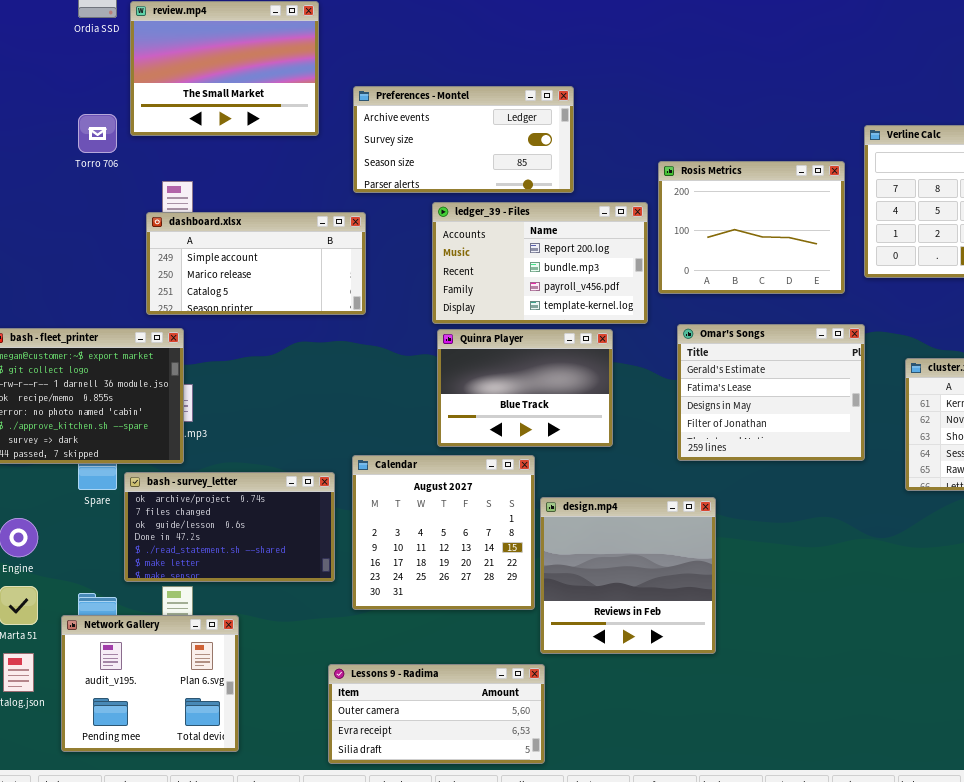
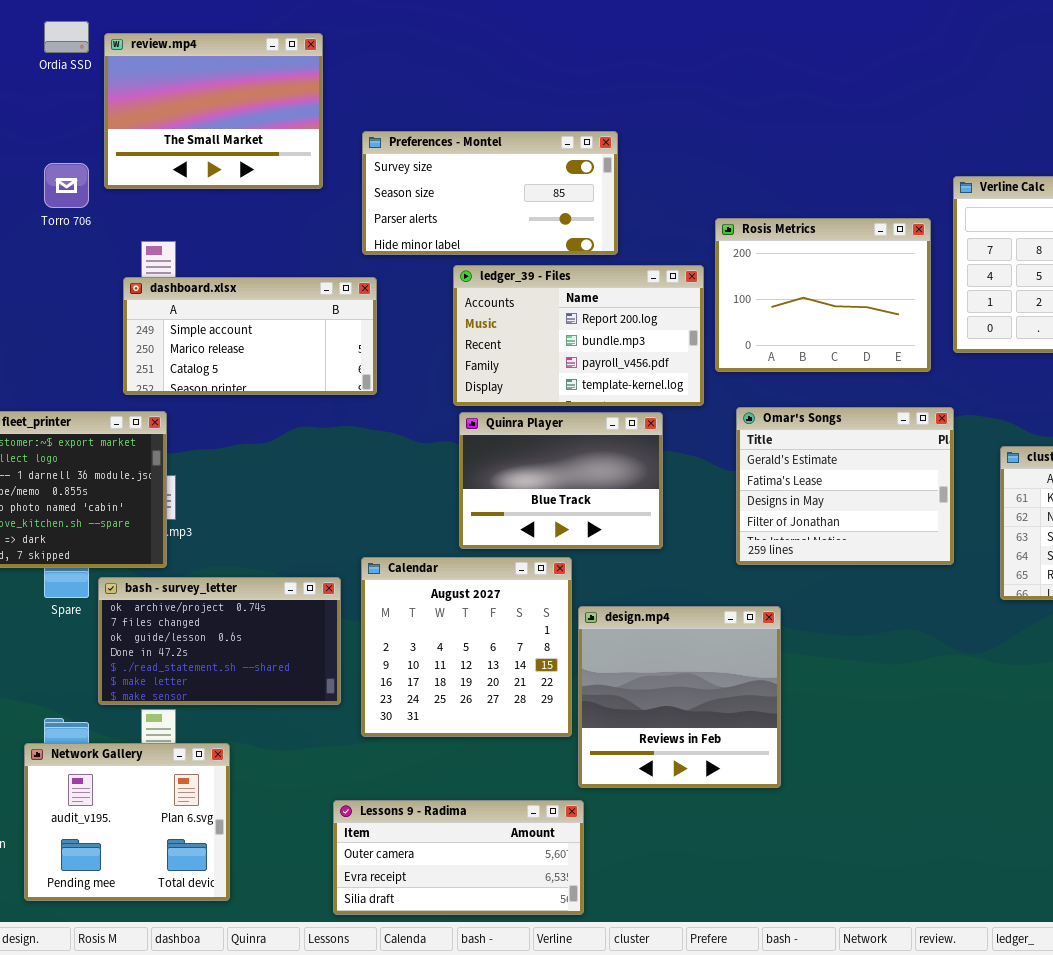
Preferences - Montel: [353,86,574,193] -> [362,131,618,255], scrolled down 1 row

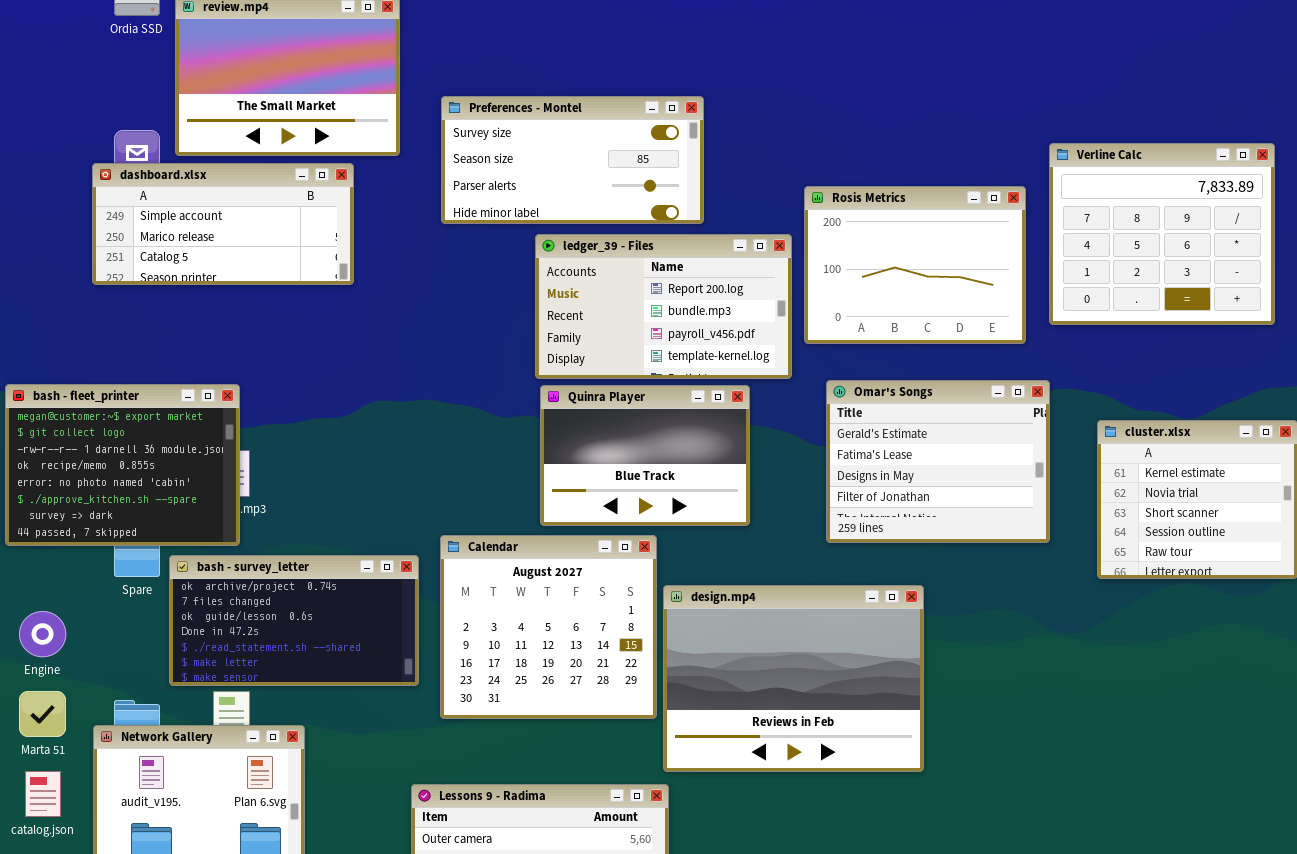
dashboard.xlsx: [123,277,377,395] -> [92,163,354,285], moved
design.mp4: [578,606,781,788] -> [663,585,924,772], resized

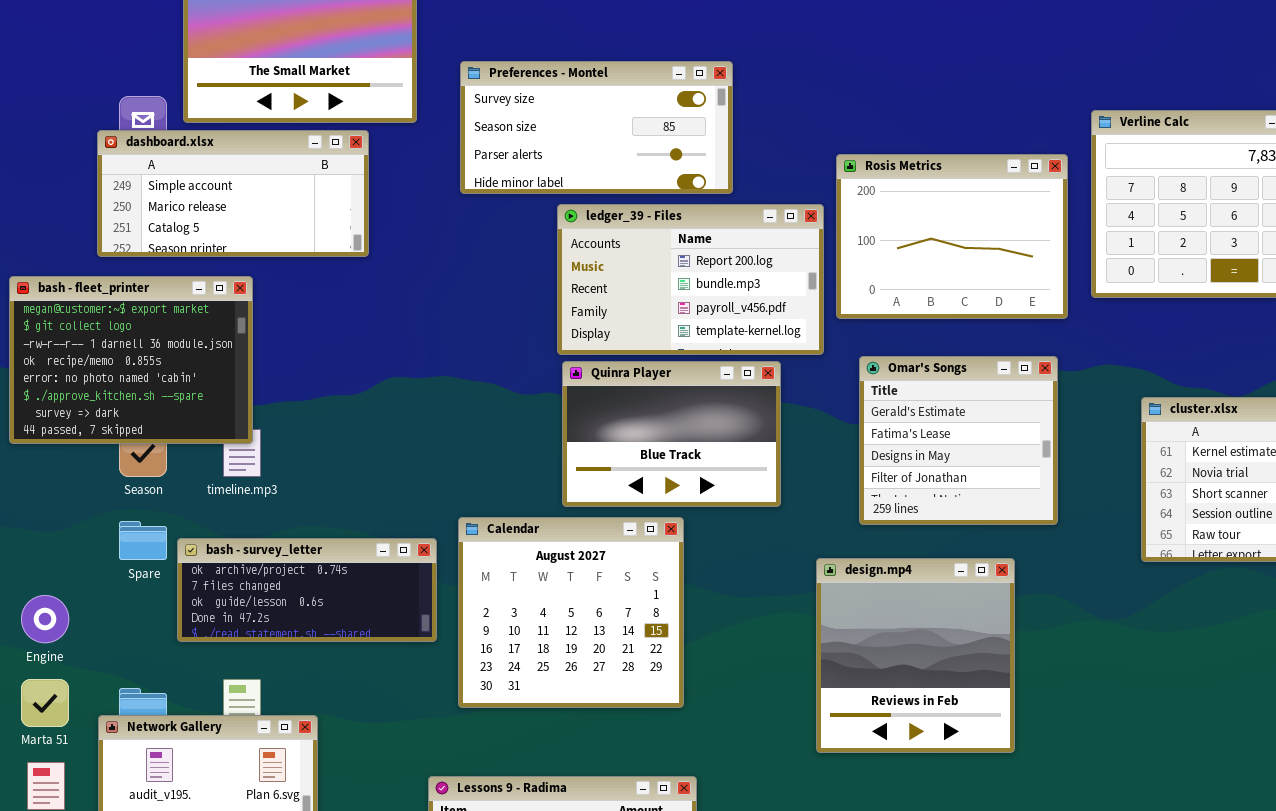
Omar's Songs: [826,380,1050,543] -> [859,356,1058,525], resized
bash - fleet_printer: [5,384,240,546] -> [9,276,253,444], moved
bash - survey_letter: [169,555,419,686] -> [177,538,437,642], resized
design.mp4: [663,585,924,772] -> [816,558,1015,753], moved, resized

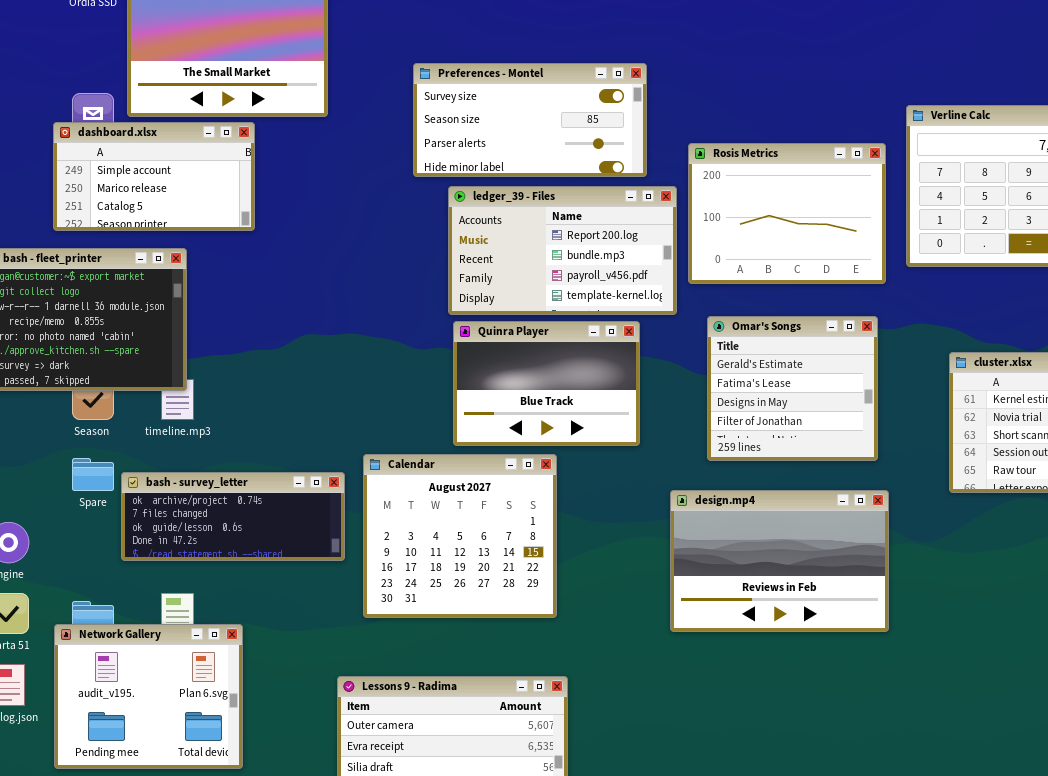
Preferences - Montel: [460,61,733,194] -> [413,63,647,177], moved
dashboard.xlsx: [97,130,369,257] -> [53,122,255,231], resized
design.mp4: [816,558,1015,753] -> [670,490,889,632], resized

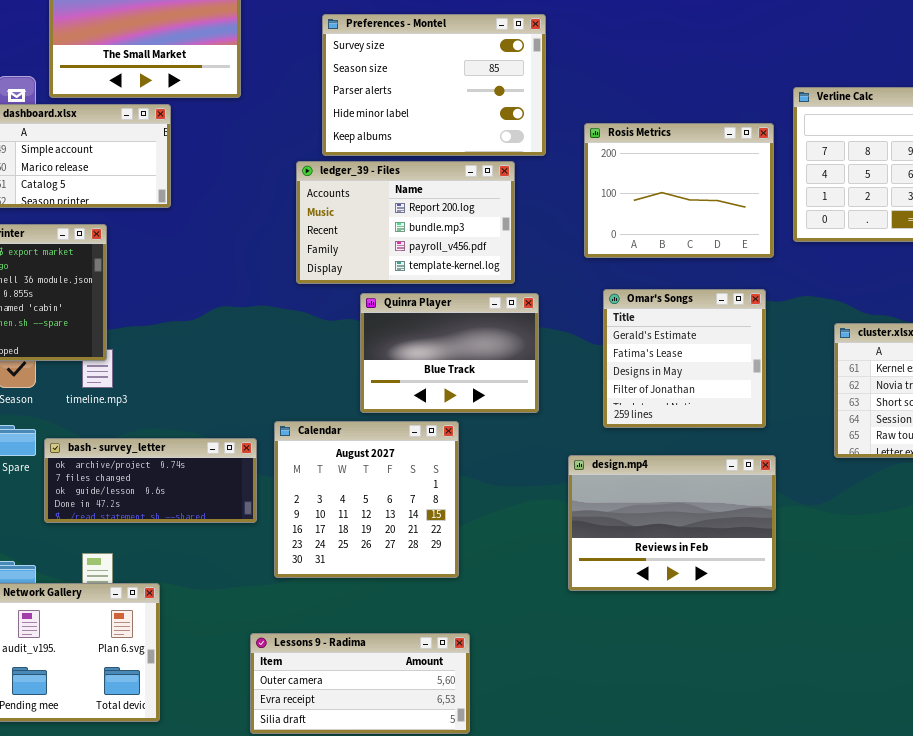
Preferences - Montel: [413,63,647,177] -> [322,14,546,156], resized
ledger_39 - Files: [448,186,677,315] -> [296,161,515,284], moved

